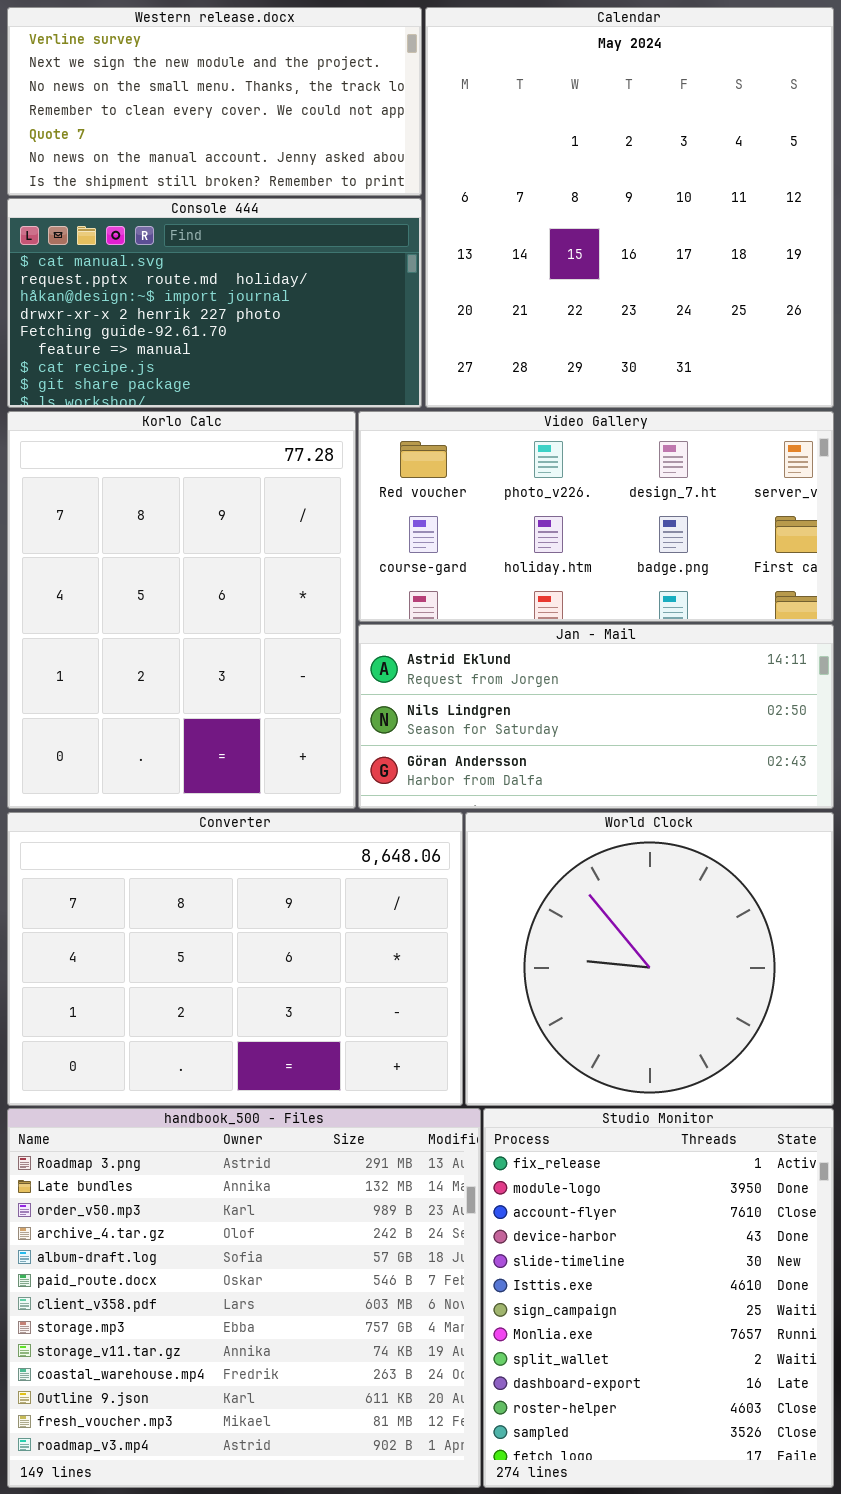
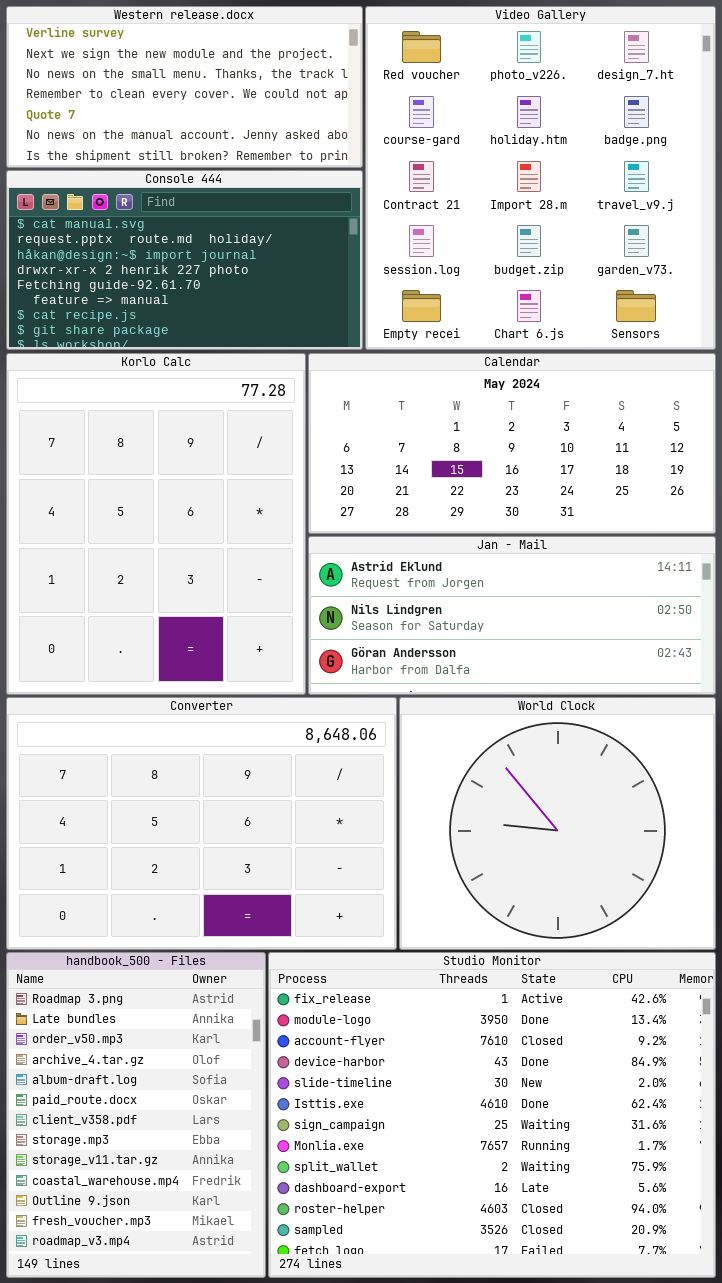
Calendar: [425,7,834,408] -> [308,353,716,534], moved, resized
Video Gallery: [358,411,834,622] -> [365,6,716,350], moved, resized
handbook_500 - Files: [7,1108,481,1488] -> [6,952,266,1278], resized
Studio Monitor: [483,1108,834,1488] -> [268,952,716,1278], resized

